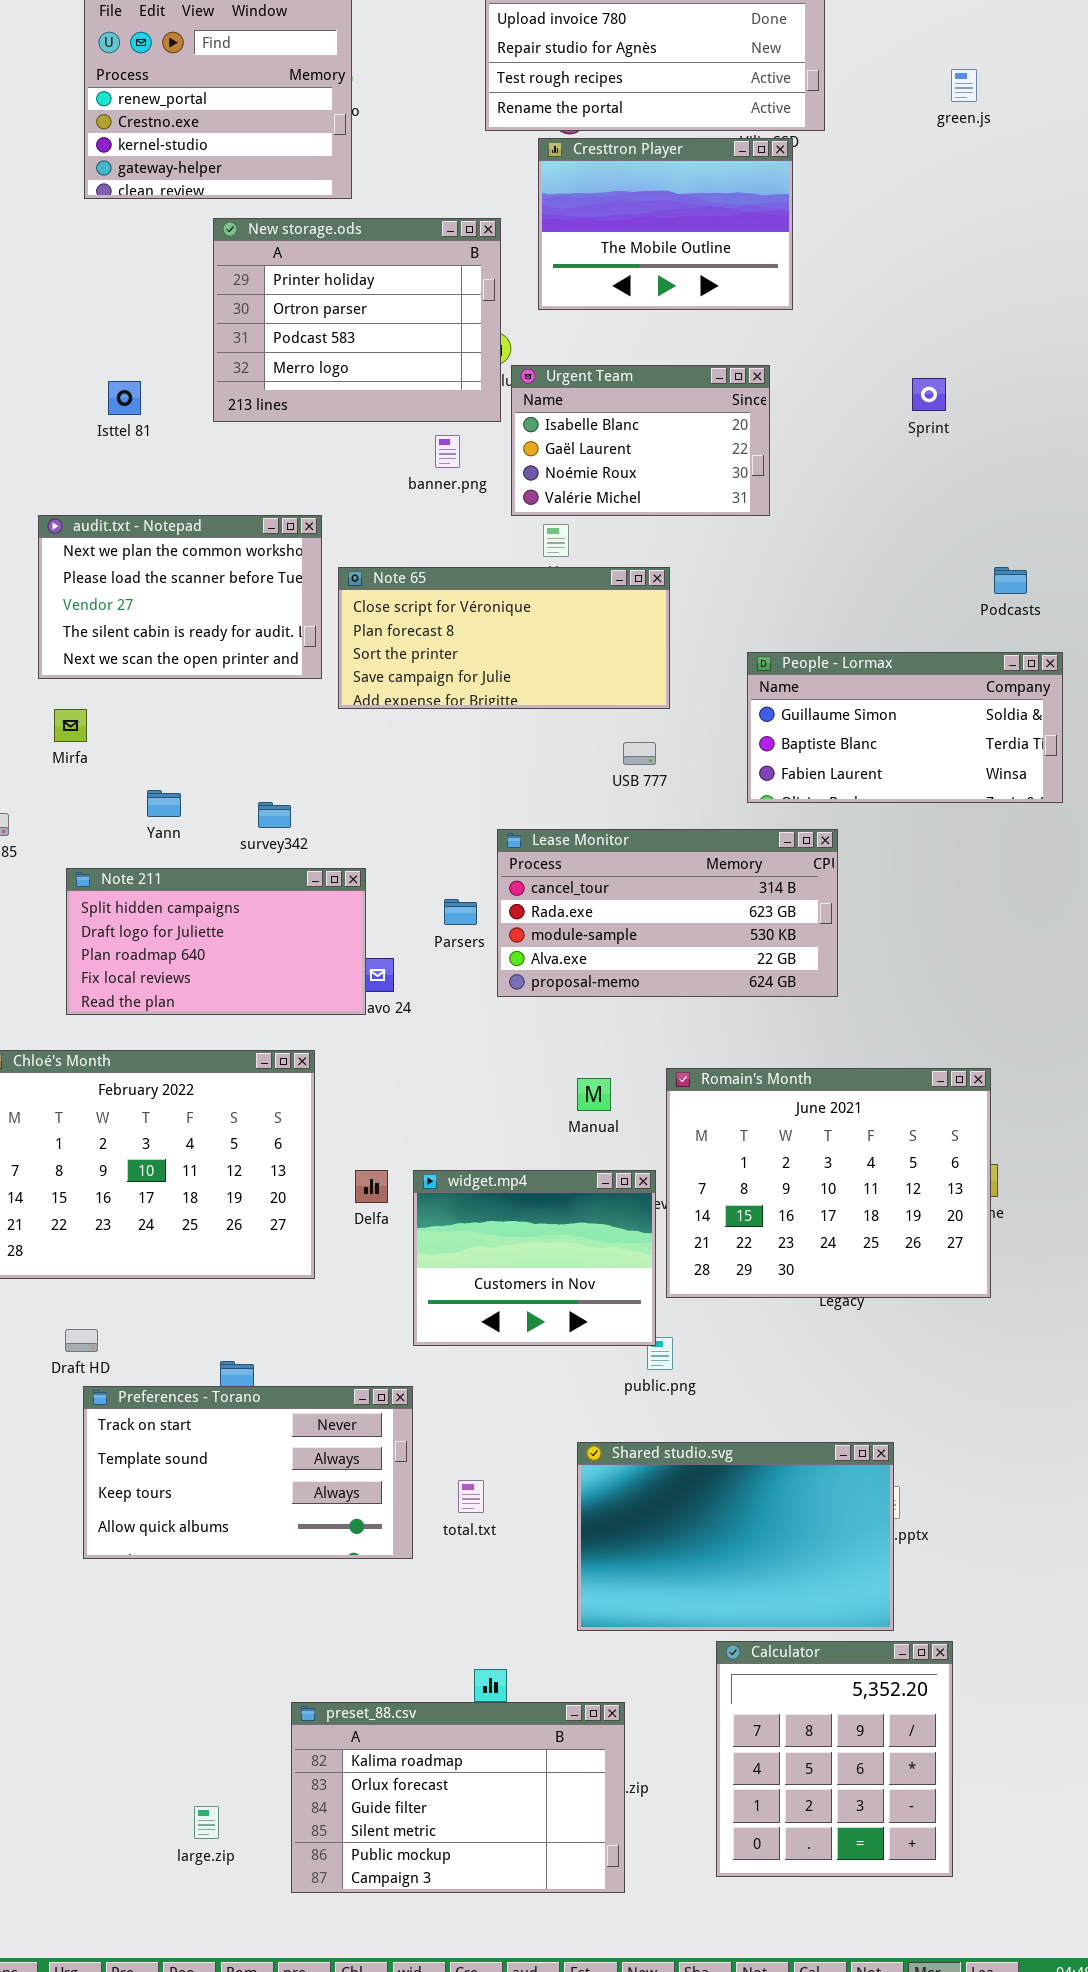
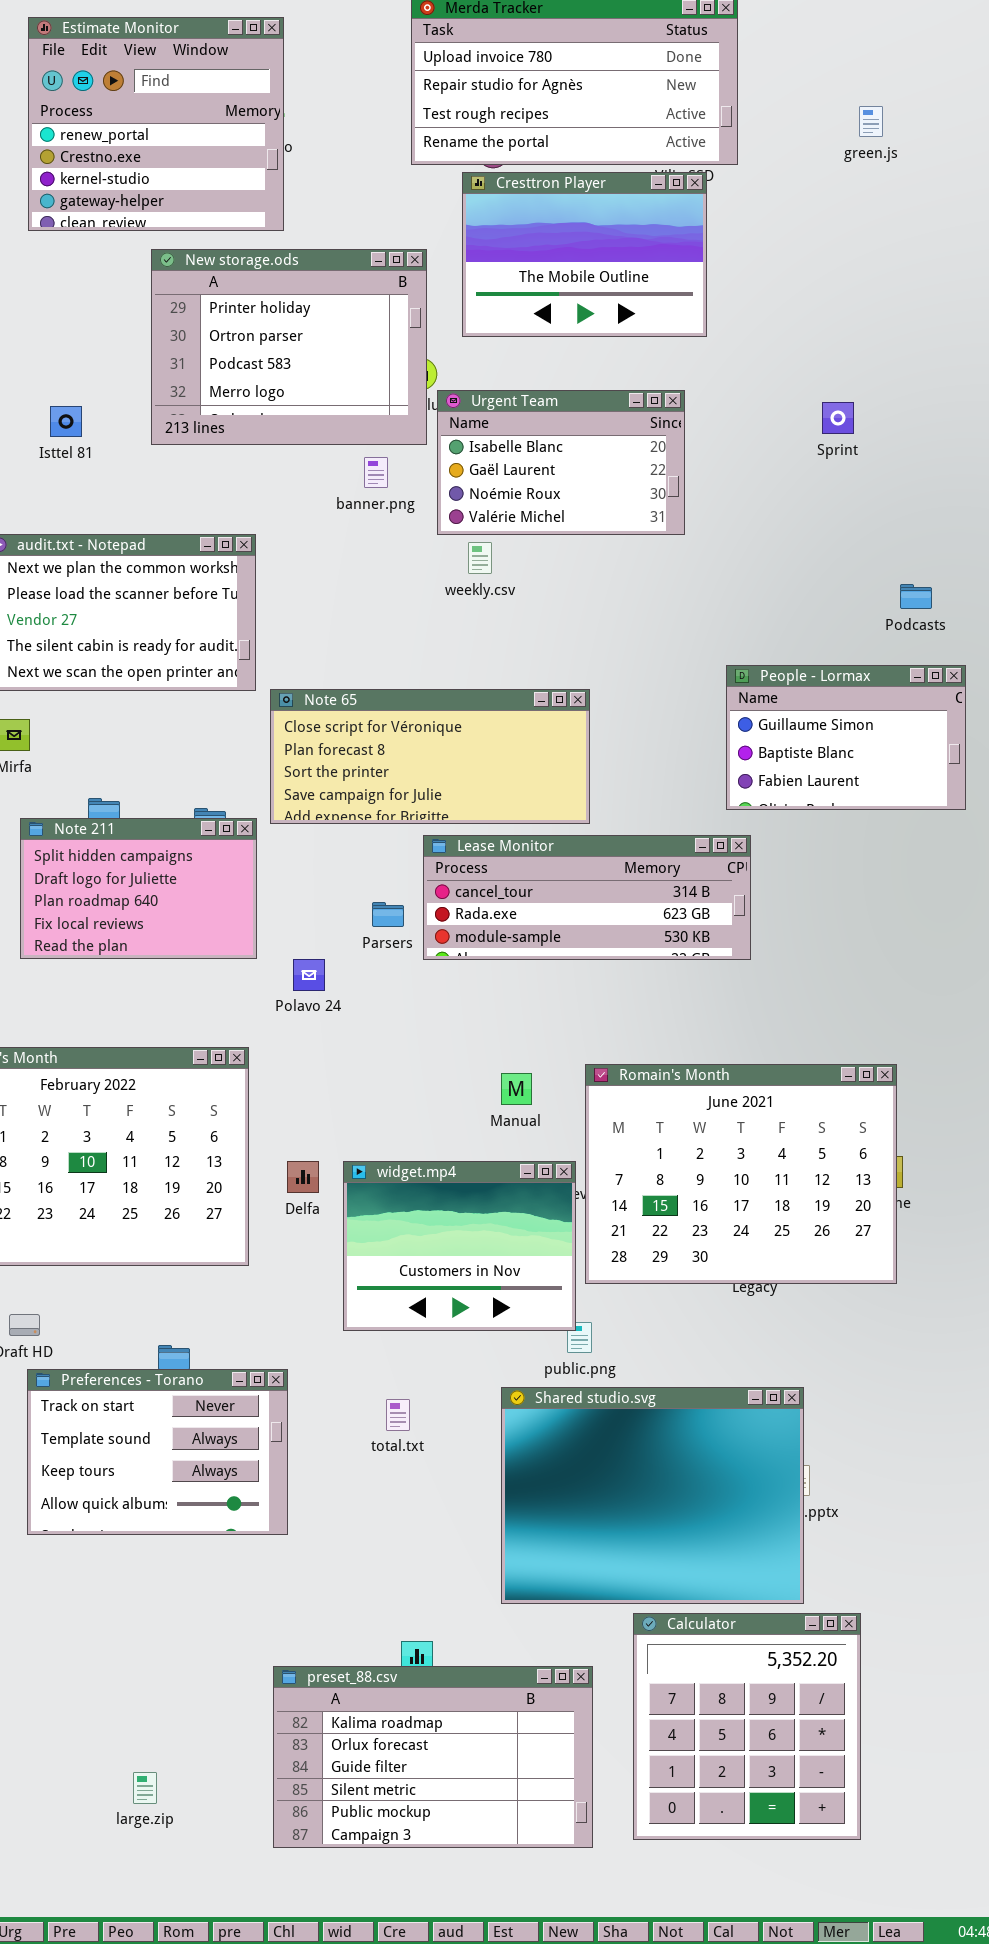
Note 65: [338,567,670,709] -> [270,689,590,824], moved
People - Lormax: [747,652,1063,803] -> [726,665,966,810], resized
Lease Monitor: [497,829,838,997] -> [423,835,751,960], resized
Note 211: [66,868,366,1015] -> [20,818,257,959], moved, resized
Preferences - Torano: [83,1386,413,1559] -> [27,1369,288,1535], resized
Shared studio.svg: [577,1442,894,1631] -> [501,1387,804,1604], resized
total.txt: [458,1480,484,1513] -> [386,1399,410,1431], moved
preset_88.csv: [291,1702,625,1893] -> [273,1666,593,1848], moved

